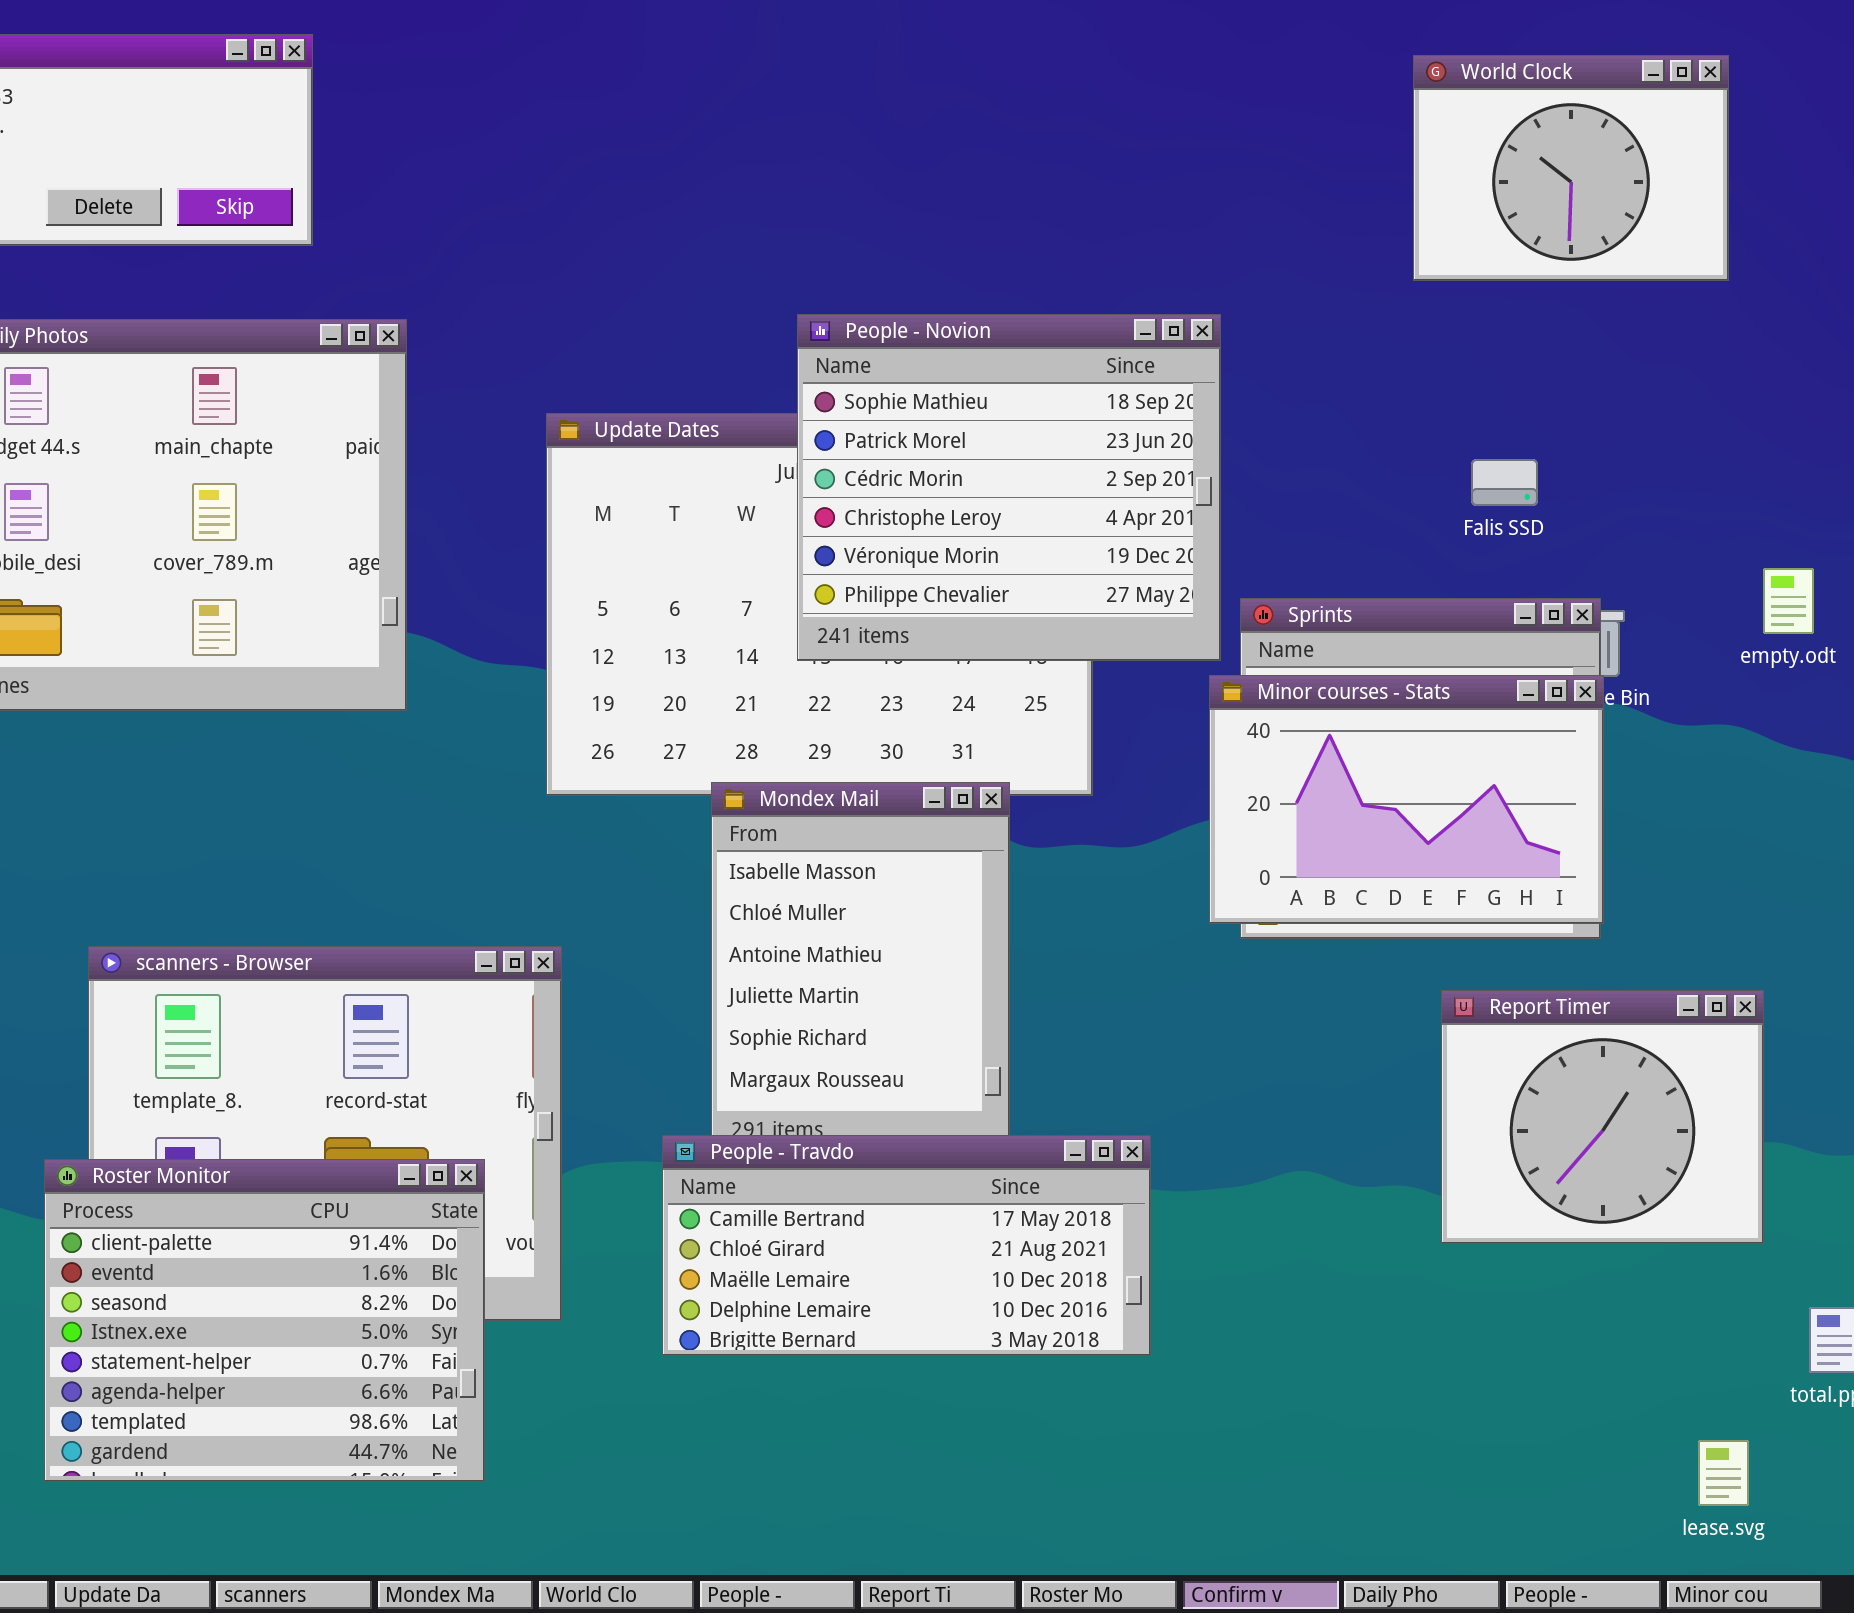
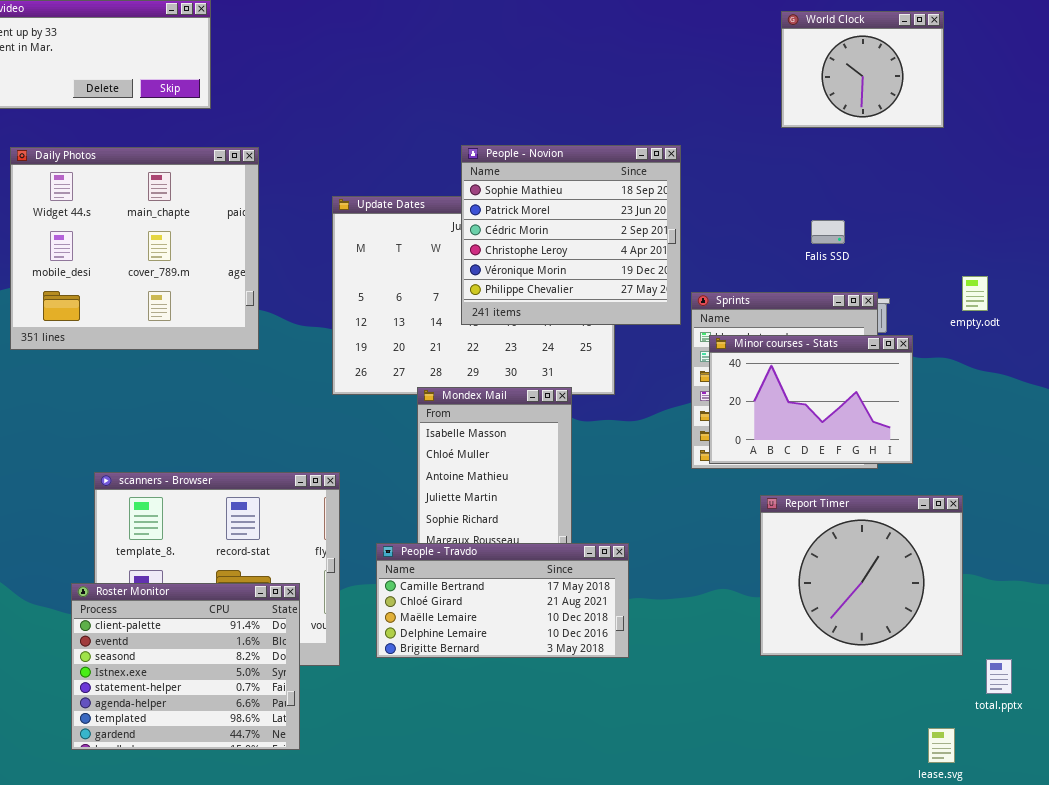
Minor courses - Stats: [1209,675,1604,924] -> [709,335,913,464], moved
Report Timer: [1441,990,1764,1244] -> [760,495,963,656], resized
People - Travdo: [662,1135,1151,1356] -> [376,543,629,658], moved

